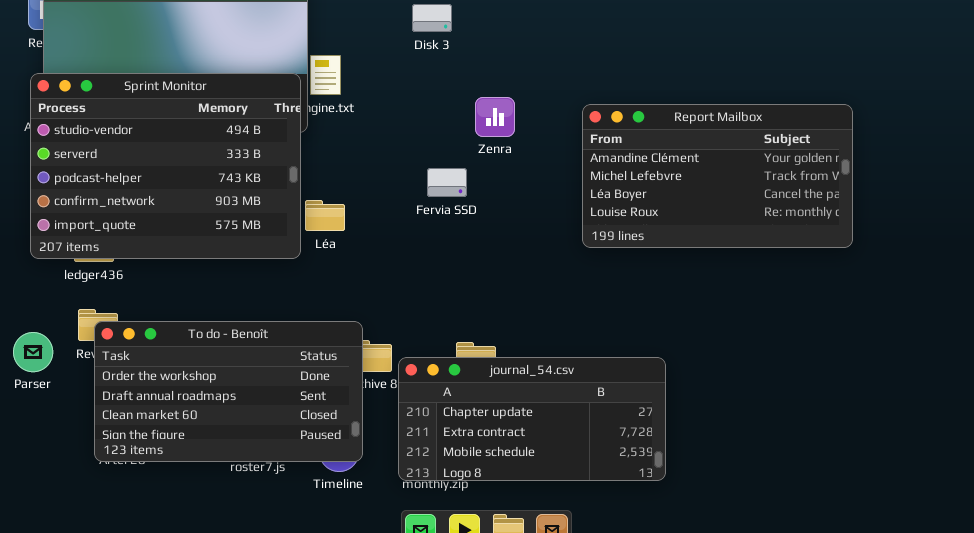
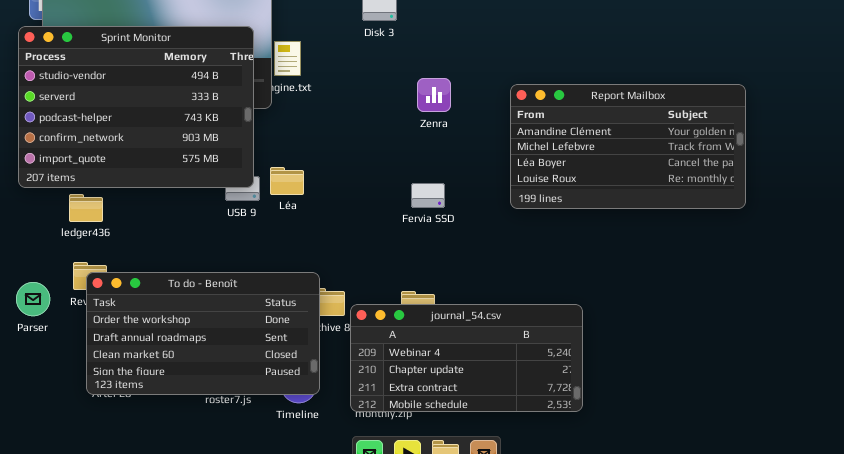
Sprint Monitor: [30,73,301,259] -> [18,26,254,188], moved
Fervia SSD: [427,168,467,197] -> [411,183,445,208], moved
journal_54.csv: [398,357,666,481] -> [350,304,583,412], scrolled up 1 row

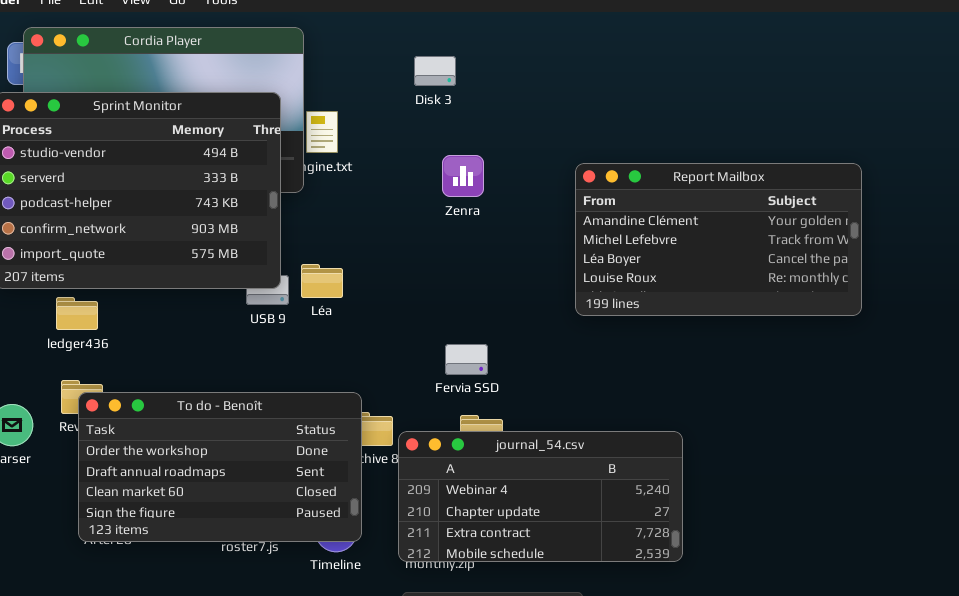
Zenra: [417,78,451,112] -> [442,155,484,197], moved
Report Mailbox: [510,84,746,209] -> [575,163,862,316], moved
Fervia SSD: [411,183,445,208] -> [445,344,488,375], moved

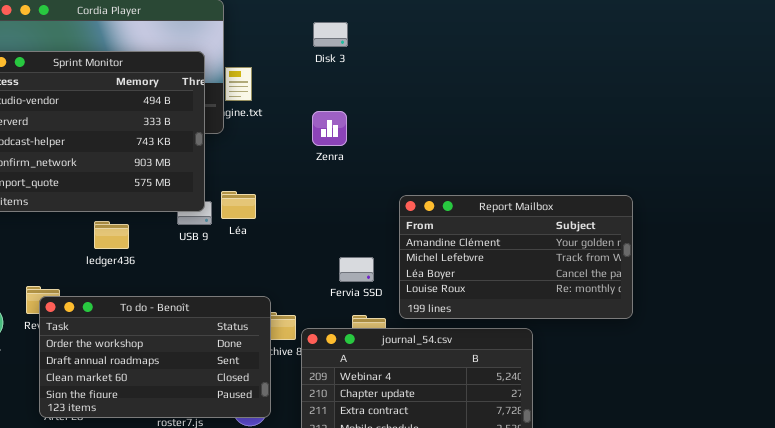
Zenra: [442,155,484,197] -> [312,111,347,146], moved
Report Mailbox: [575,163,862,316] -> [399,195,633,319], moved
ledger436: [56,297,98,330] -> [94,221,129,249], moved

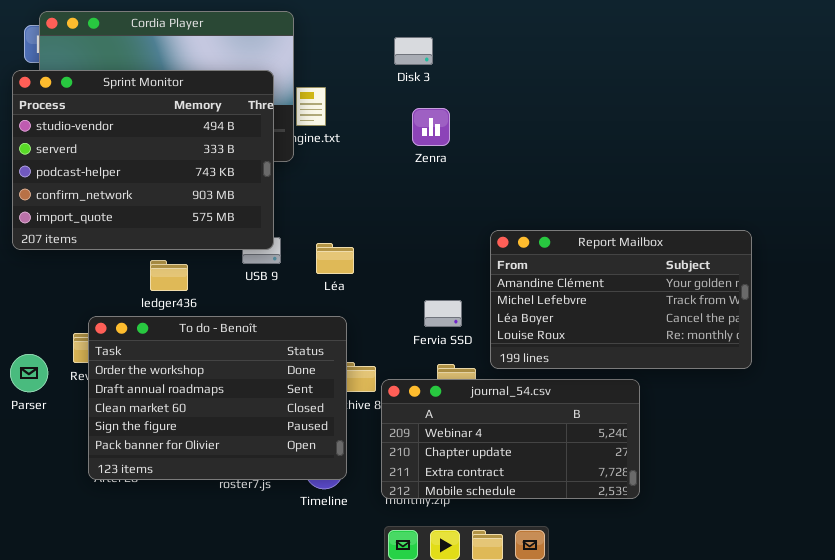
Zenra: [312,111,347,146] -> [412,108,450,146], moved
Léa: [221,191,256,219] -> [316,243,354,274], moved
To do - Benoît: [39,296,271,418] -> [88,316,347,480], resized

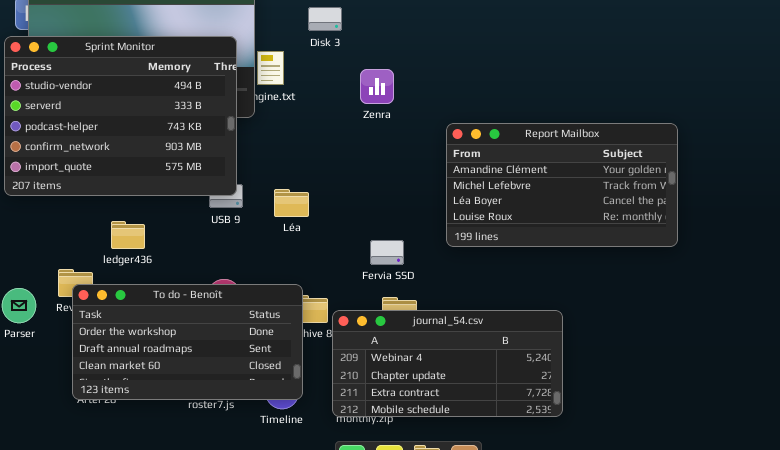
Disk 3: [394,37,433,65] -> [308,7,342,31], moved
Report Mailbox: [490,230,752,369] -> [446,123,678,247], moved
ledger436: [150,260,188,291] -> [111,221,145,249], moved
To do - Benoît: [88,316,347,480] -> [72,284,303,400], resized

